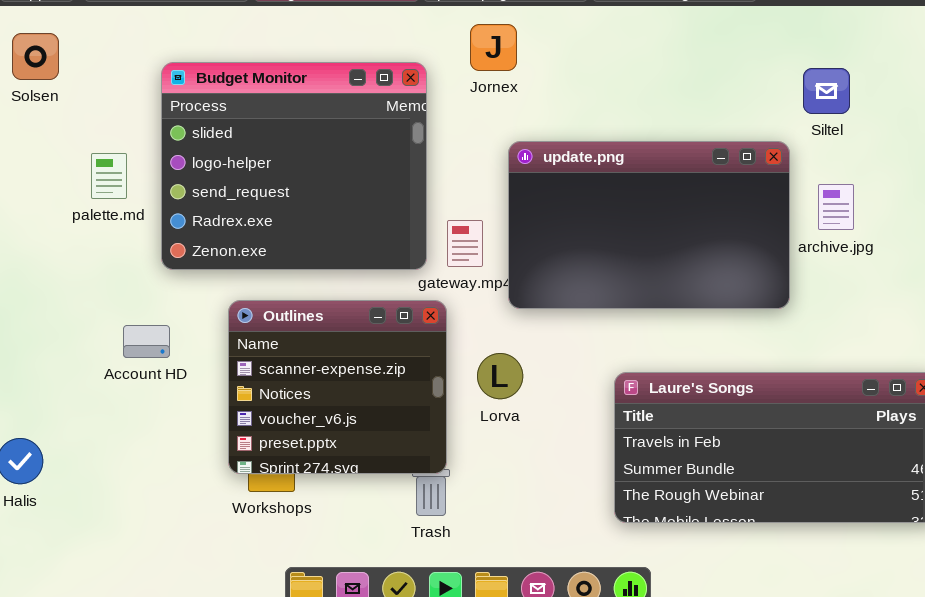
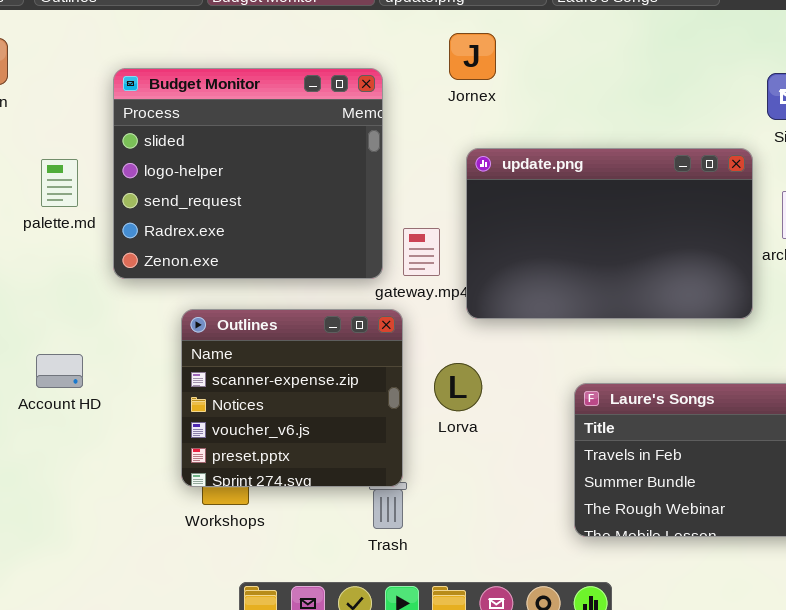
Jornex: [470,24,517,71] -> [449,33,496,80], moved
Account HD: [123,325,170,358] -> [36,354,83,388], moved

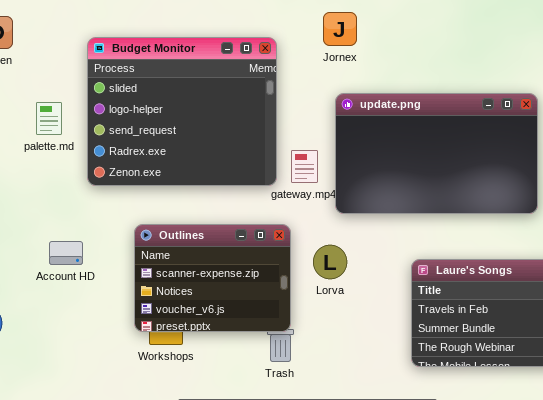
Outlines: [181,309,403,487] -> [134,224,291,332], resized
Account HD: [36,354,83,388] -> [49,241,83,265], moved

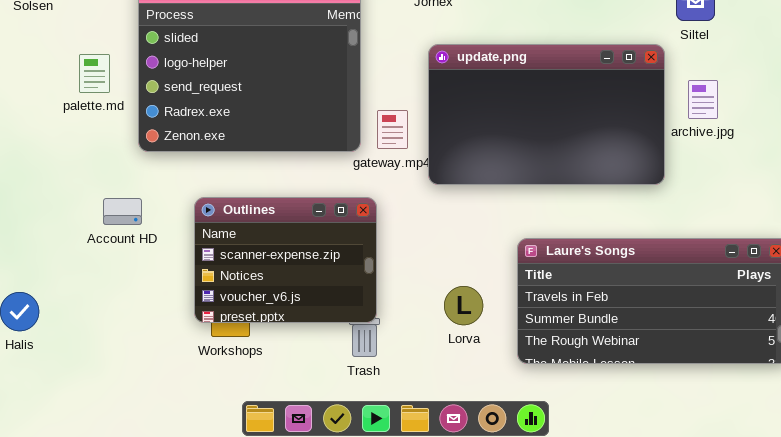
Account HD: [49,241,83,265] -> [103,198,142,225], moved
Lorva: [313,245,347,279] -> [444,286,483,325], moved

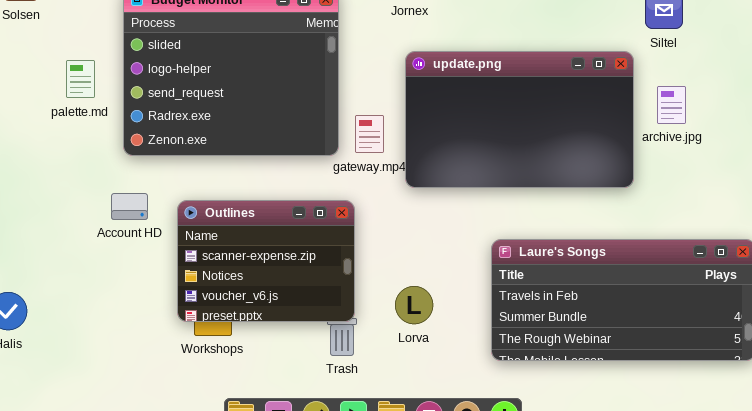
Account HD: [103,198,142,225] -> [111,193,148,220], moved
Lorva: [444,286,483,325] -> [395,286,433,324], moved

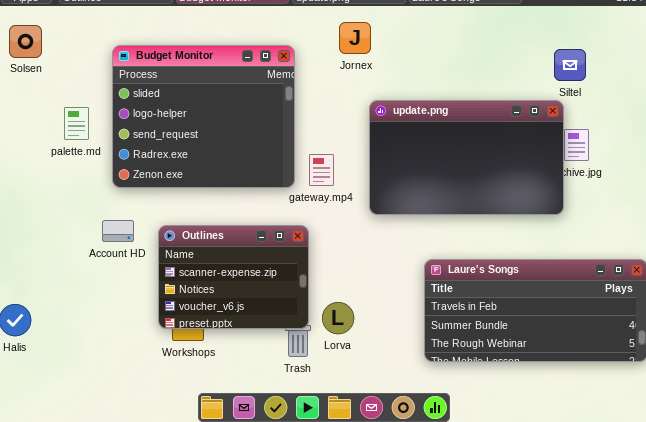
update.png: [405,51,634,188] -> [369,100,564,215], moved
Lorva: [395,286,433,324] -> [322,302,354,334], moved

